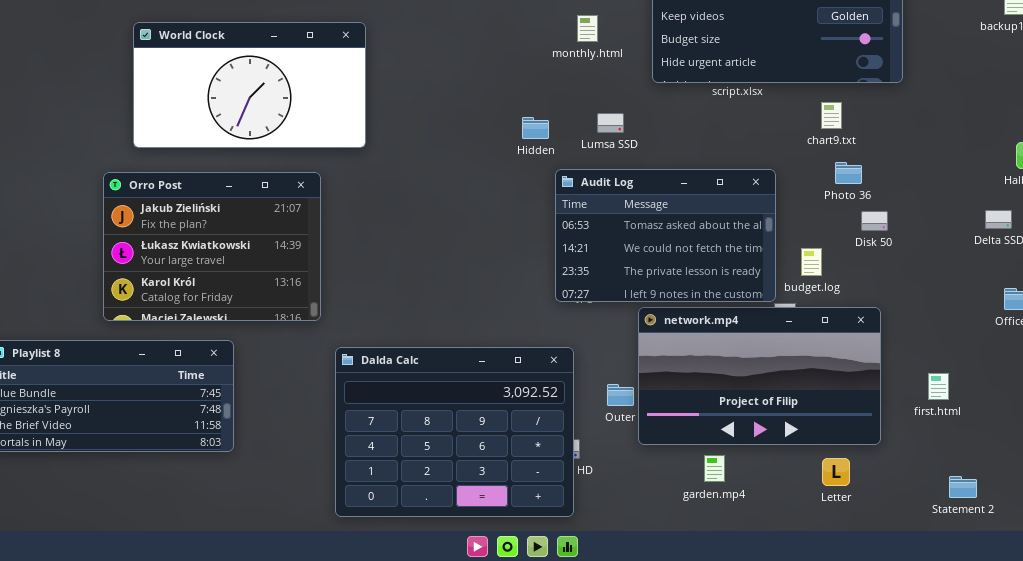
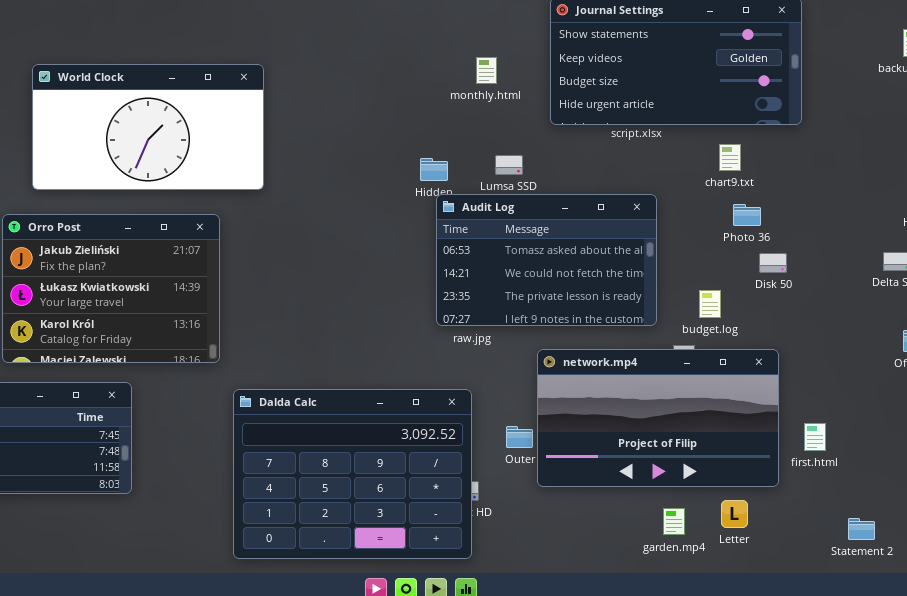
Audit Log: [555,169,776,302] -> [436,194,657,326], moved
first.html: [928,373,949,400] -> [804,423,826,451], moved
garden.mp4: [704,455,725,482] -> [663,508,685,535], moved

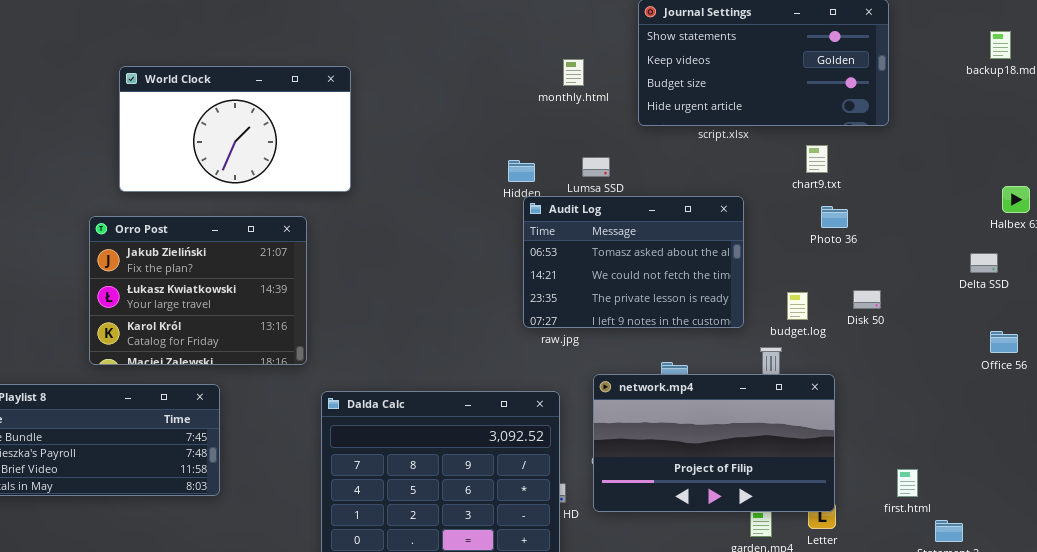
Disk 50: [759,253,787,273] -> [853,290,881,309], moved
network.mp4: [537,349,779,487] -> [593,374,835,512], moved
first.html: [804,423,826,451] -> [897,469,918,497], moved

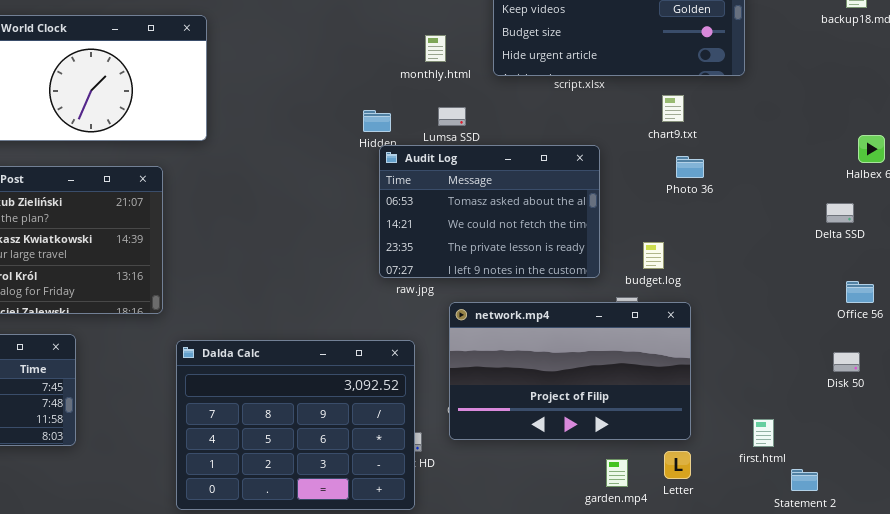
monthly.html: [563,59,584,86] -> [425,35,446,62], moved
Disk 50: [853,290,881,309] -> [833,352,860,372], moved
network.mp4: [593,374,835,512] -> [449,302,691,440], moved

